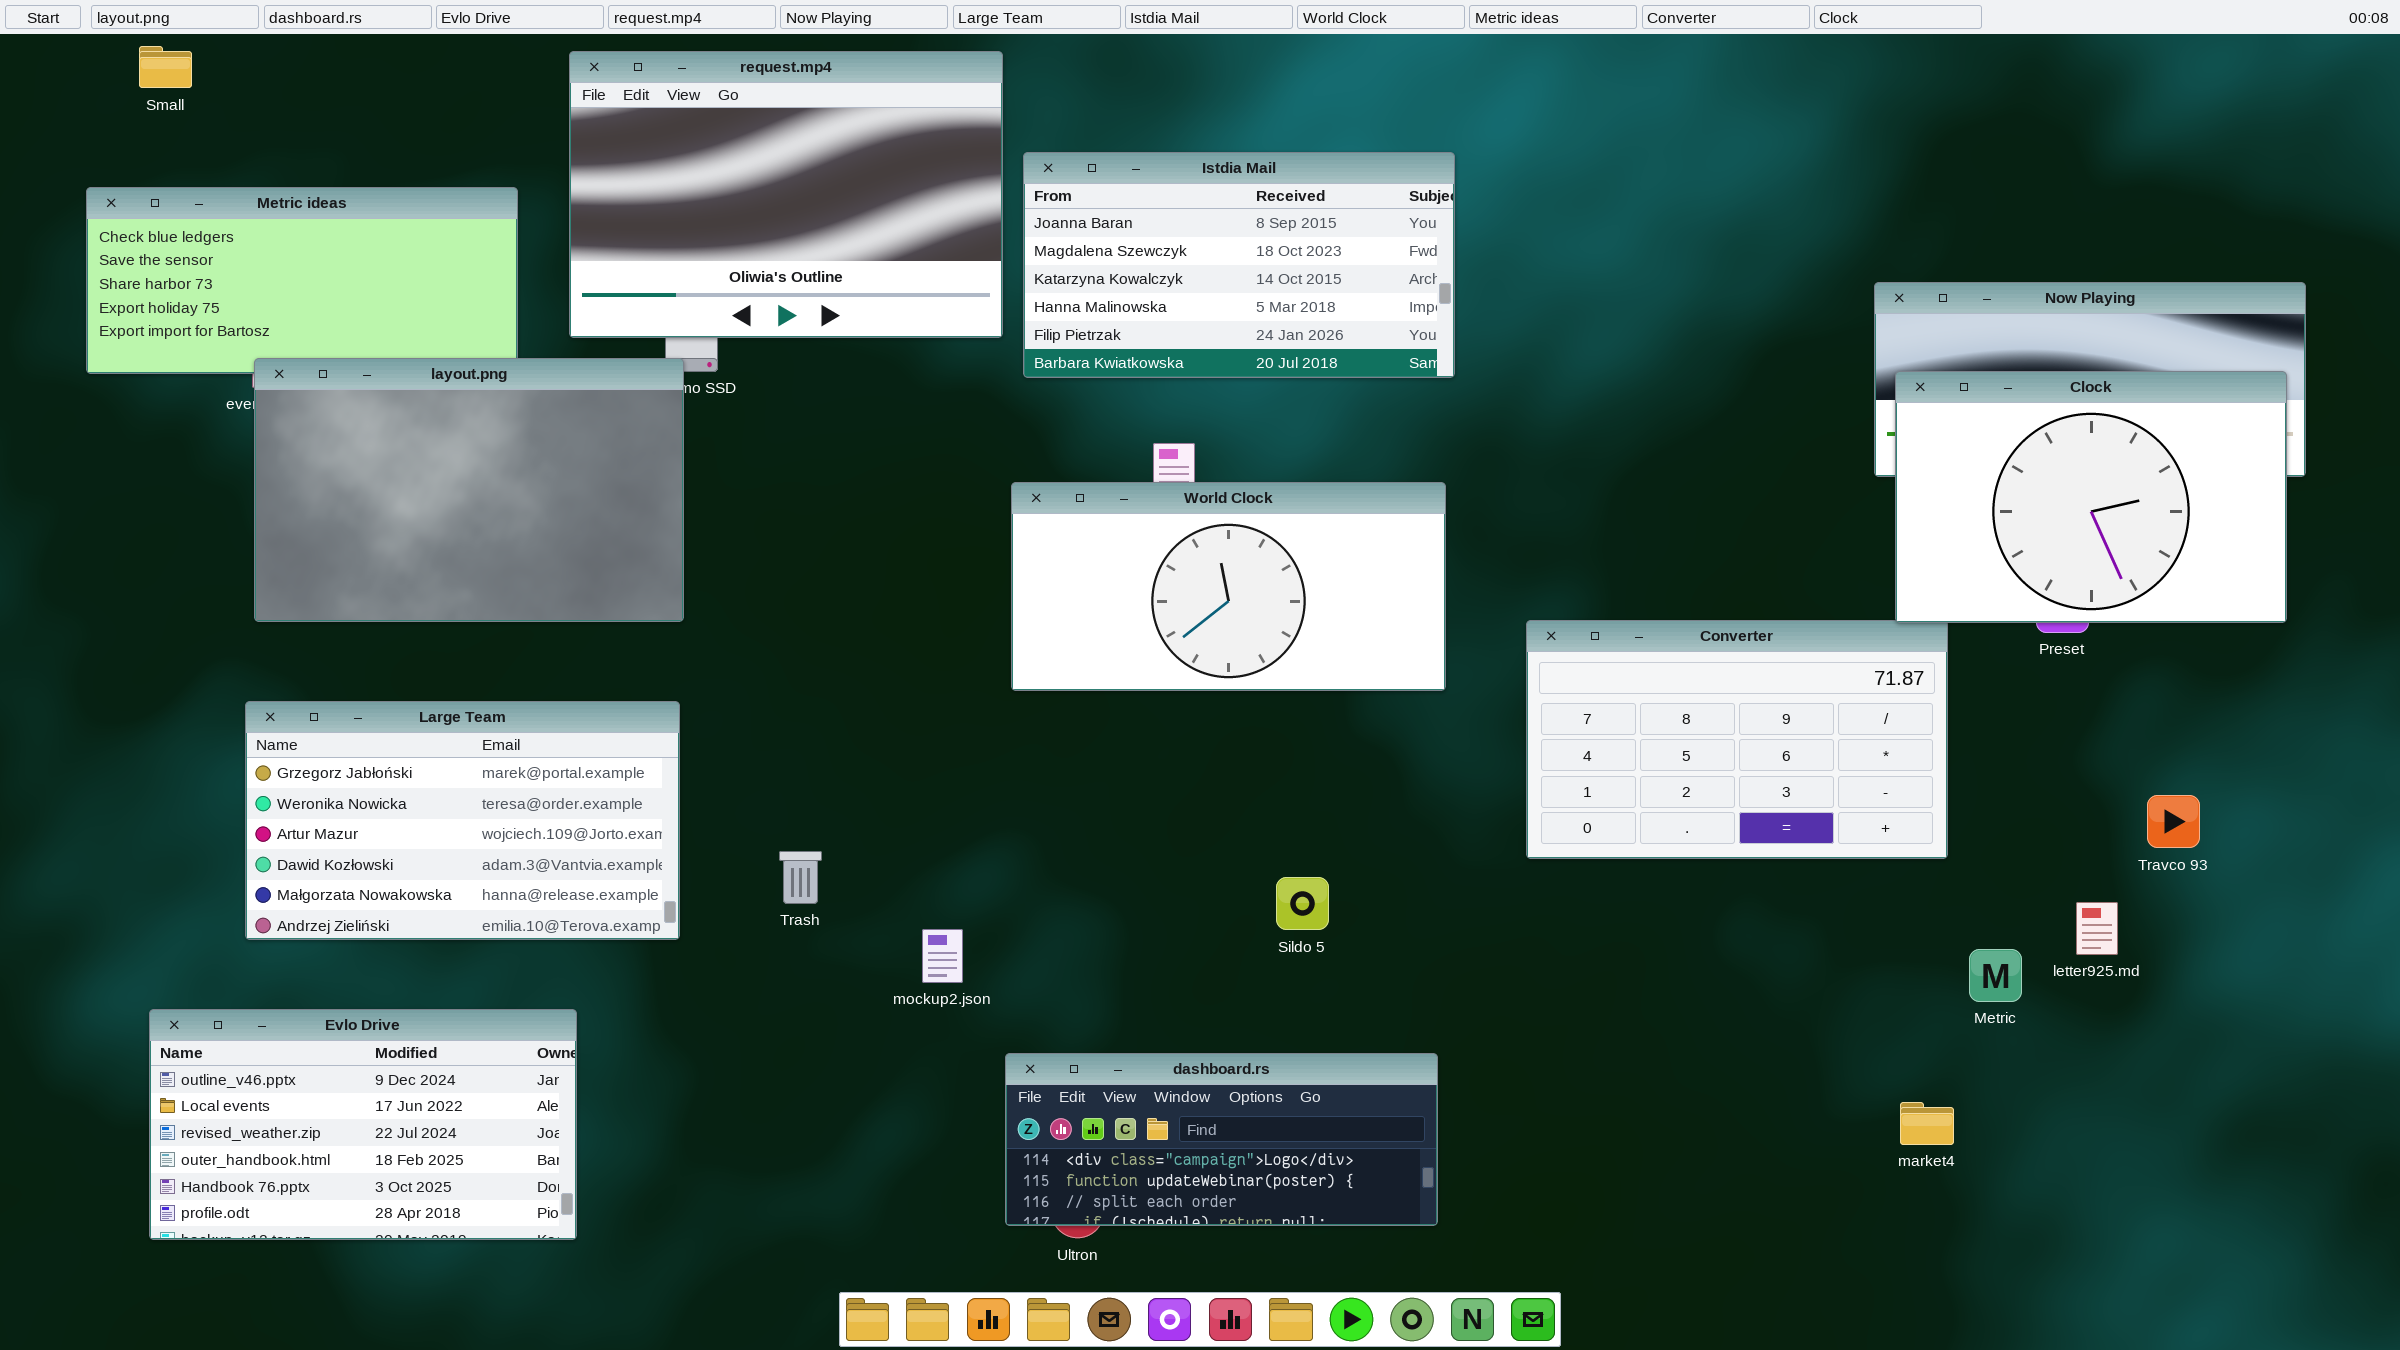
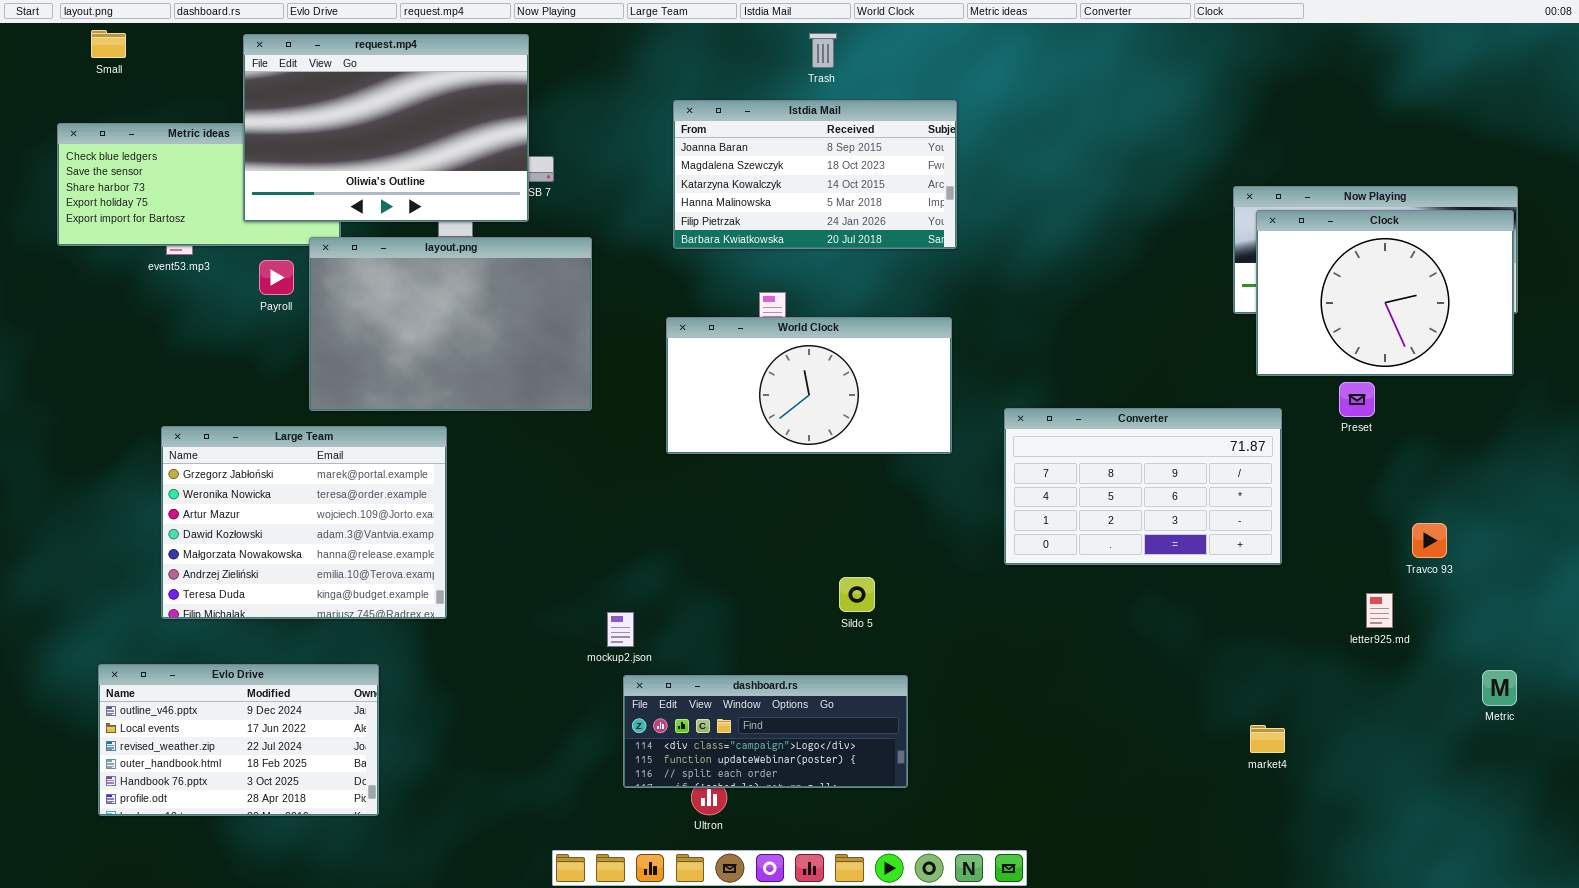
request.mp4: [569,51,1003,338] -> [243,34,529,222], moved
layout.png: [254,358,684,622] -> [309,237,592,411], moved
Clock: [1895,371,2287,623] -> [1256,210,1514,376], moved
Large Team: [245,701,680,940] -> [161,426,447,619], resized
Trash: [779,851,822,904] -> [809,33,837,68], moved
Metric: [1969,949,2022,1002] -> [1482,670,1517,706], moved
dashboard.rs: [1005,1053,1438,1226] -> [623,675,908,788], moved

